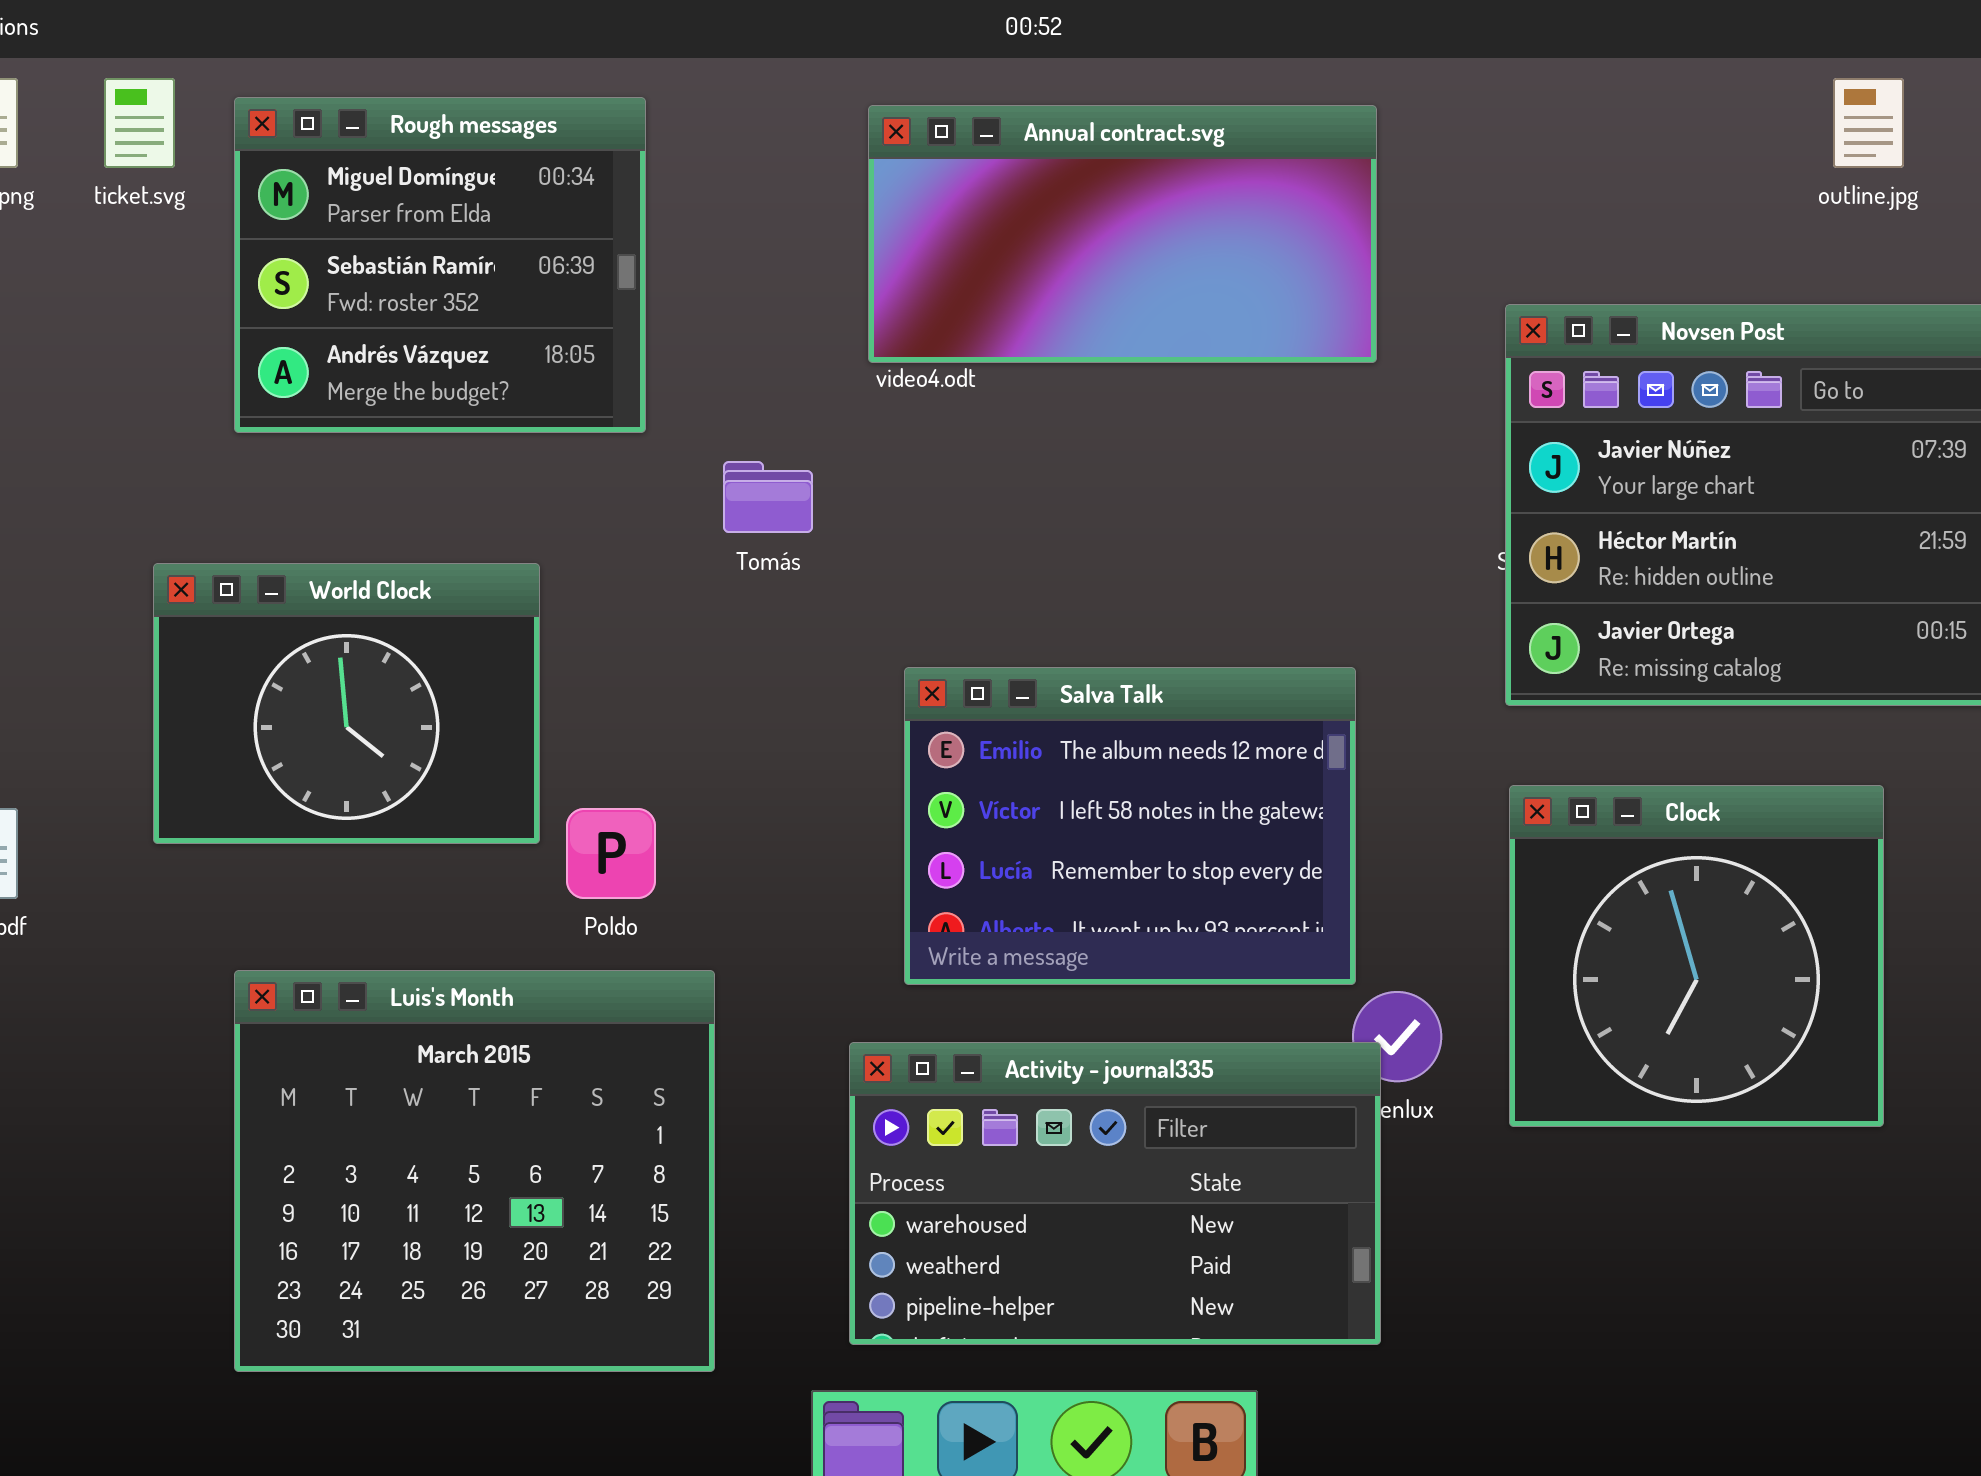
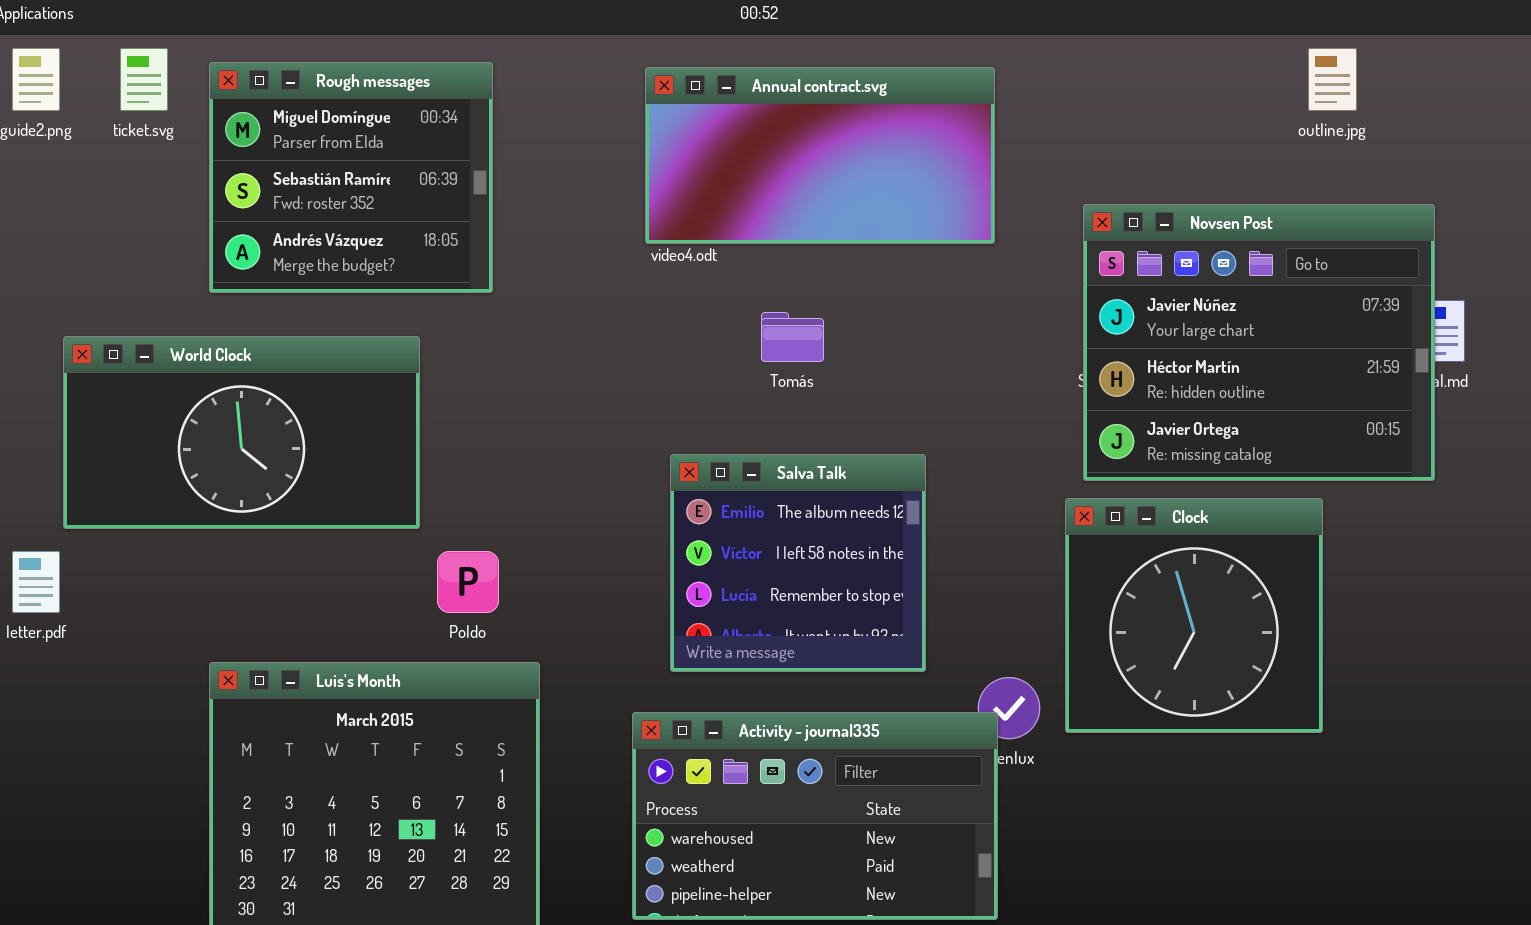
Tomás: [723,461,813,533] -> [761,312,824,362], moved
World Clock: [153,563,540,844] -> [63,336,420,529], moved, resized
Salva Talk: [904,667,1356,985] -> [670,454,926,672], resized
Clock: [1509,785,1884,1127] -> [1065,498,1323,733], moved

